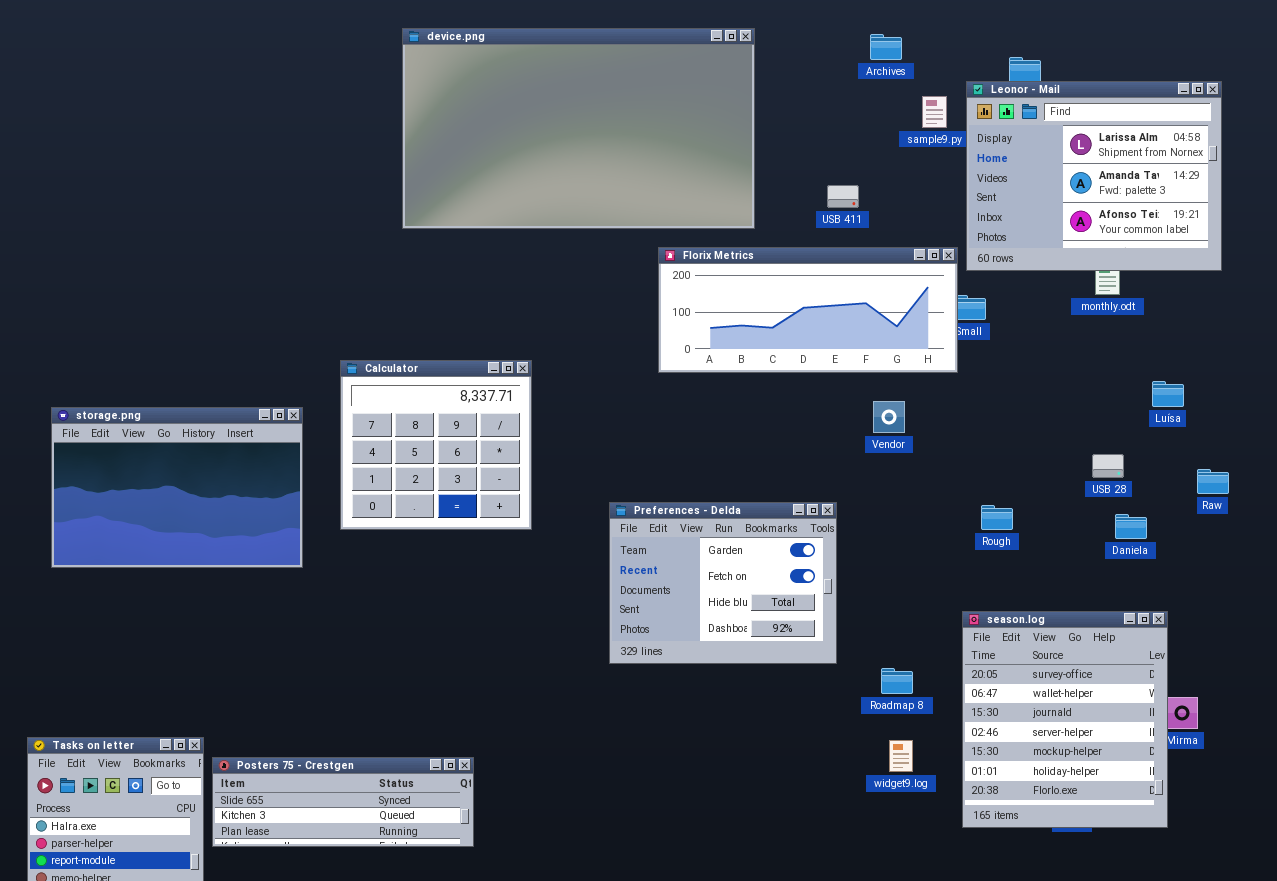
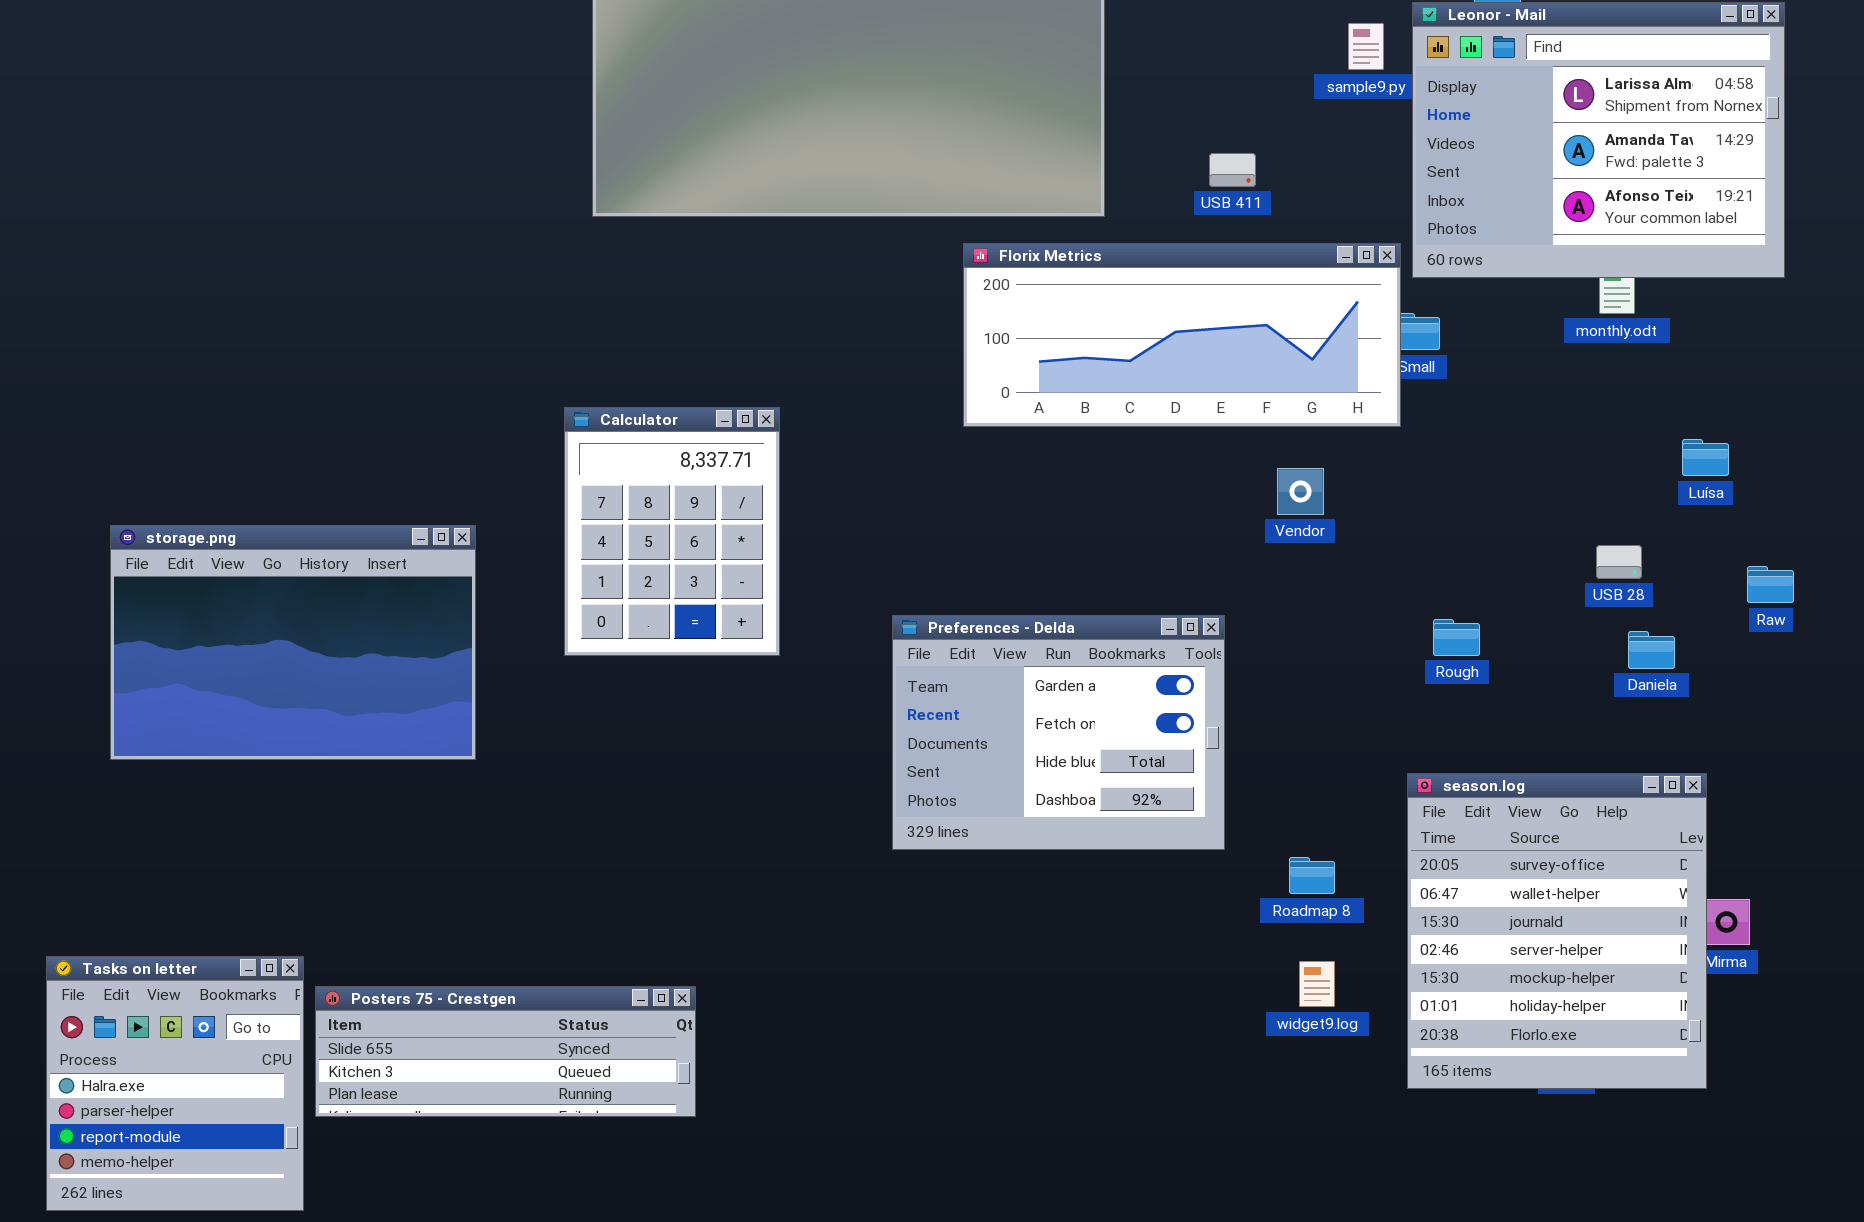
Calculator: [340,360,532,530] -> [564,407,780,656], resized
storage.png: [51,407,303,568] -> [110,525,476,760], moved

